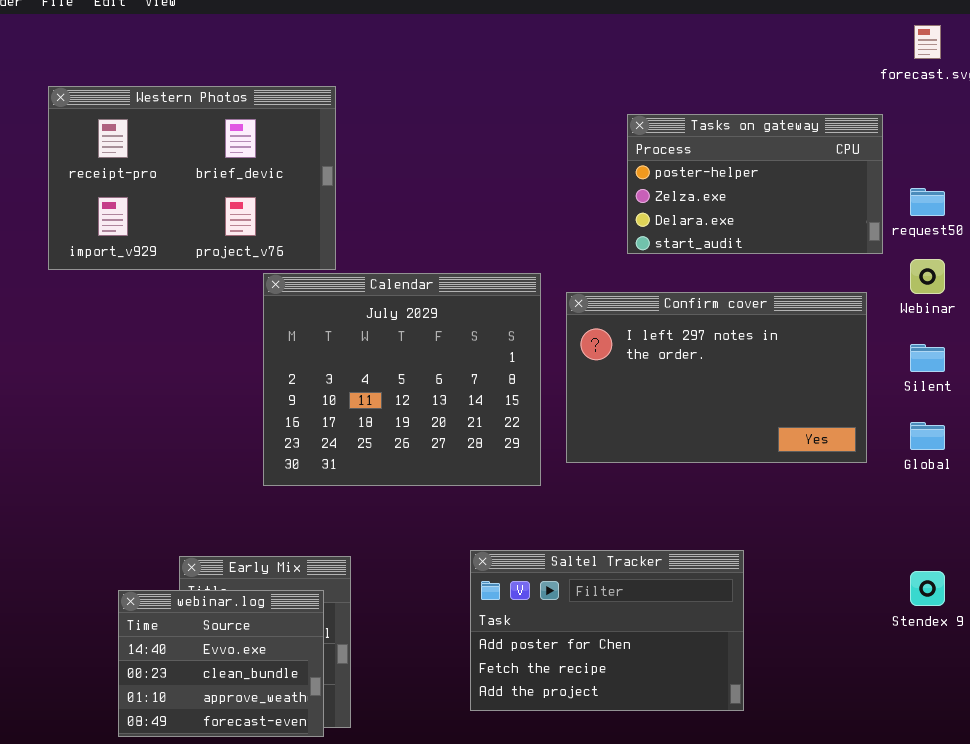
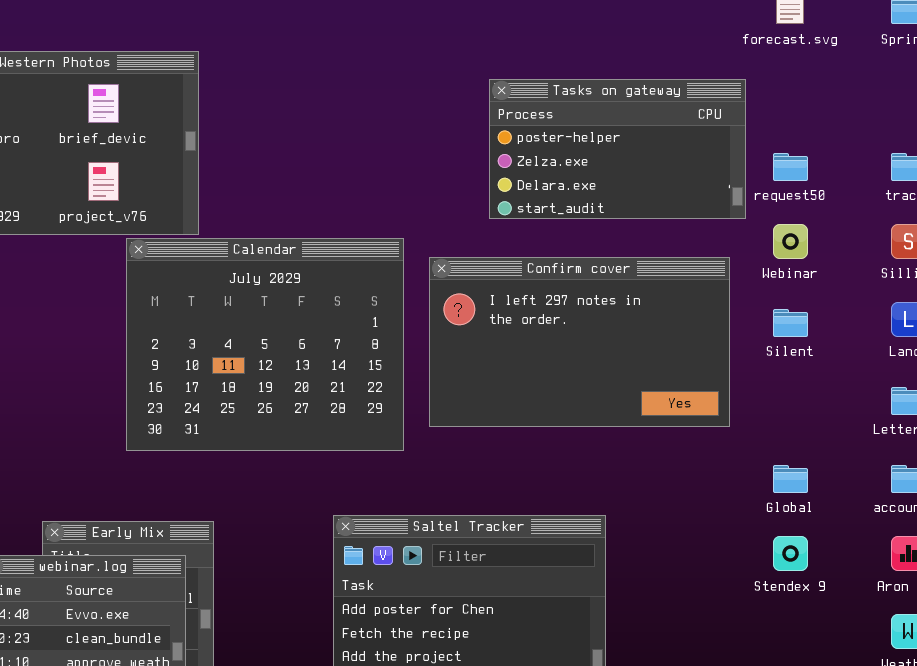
Global: [910,422,945,450] -> [773,465,808,493], moved

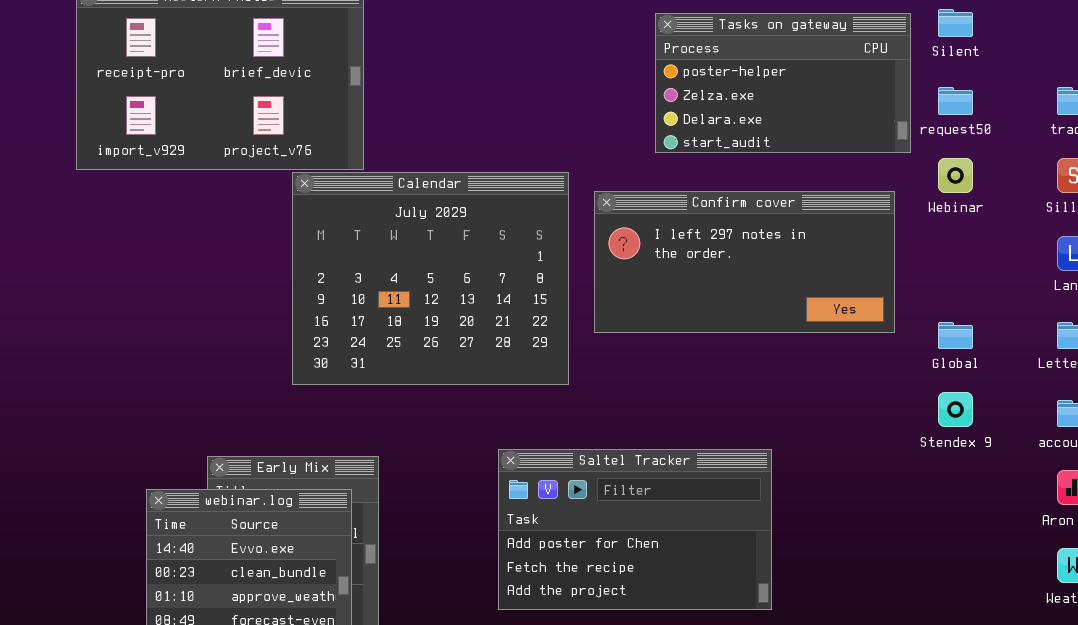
Confirm cover: [429,257,730,427] -> [594,191,895,333], resized
Silent: [773,309,808,337] -> [938,9,973,37], moved
Global: [773,465,808,493] -> [938,322,973,349], moved
Stendex 9: [773,536,808,571] -> [938,392,973,427], moved

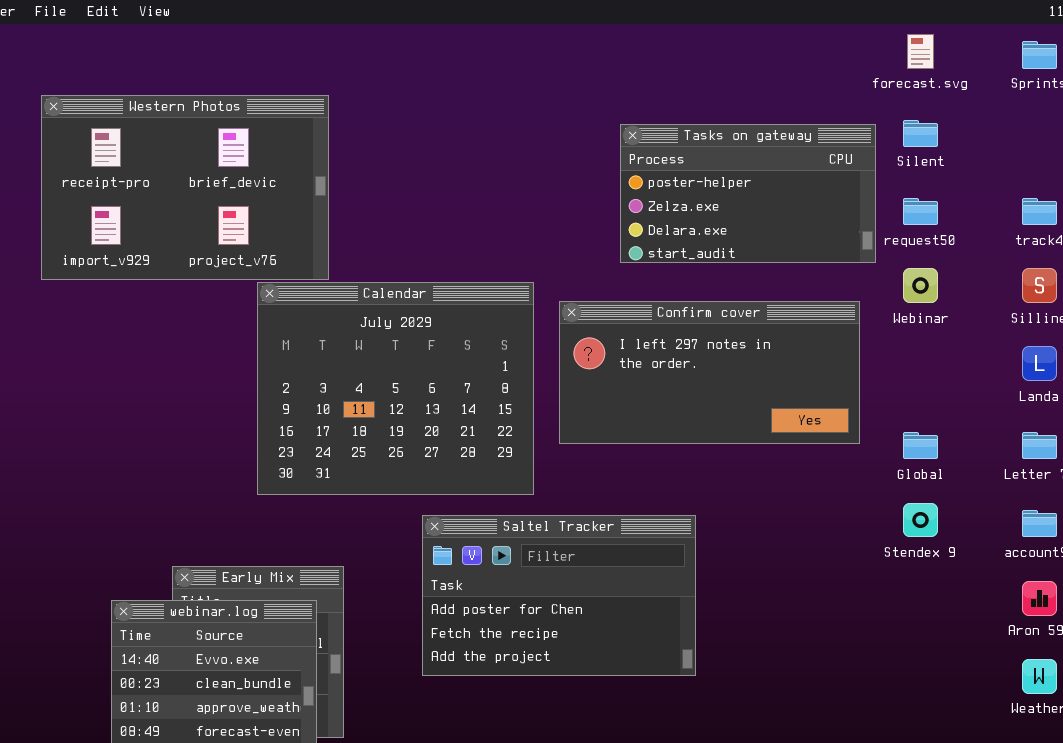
Saltel Tracker: [498,449,772,610] -> [422,515,696,676], moved

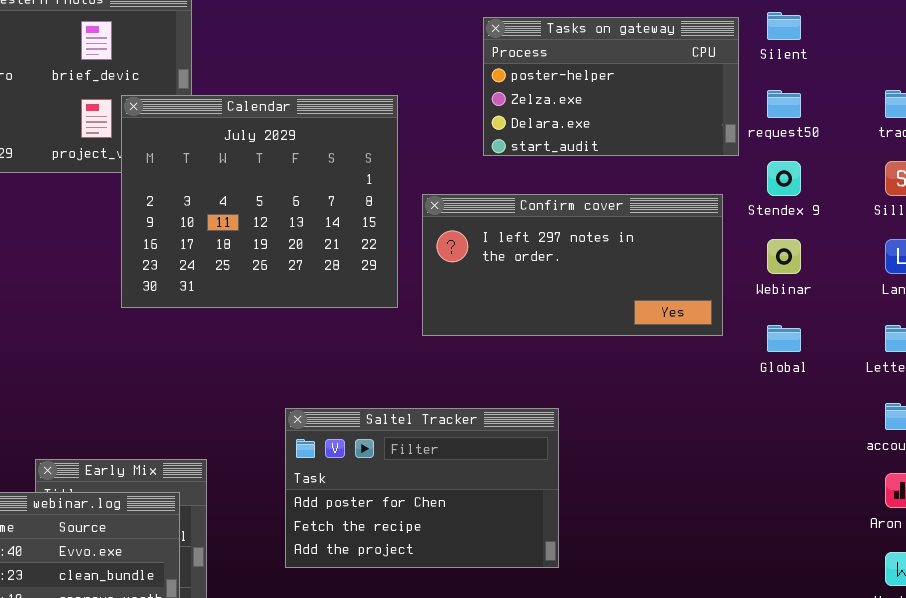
Webinar: [903,268,938,303] -> [767,239,801,274], moved
Calendar: [257,282,534,495] -> [121,95,398,308], moved
Stendex 9: [903,503,938,537] -> [767,161,801,196], moved

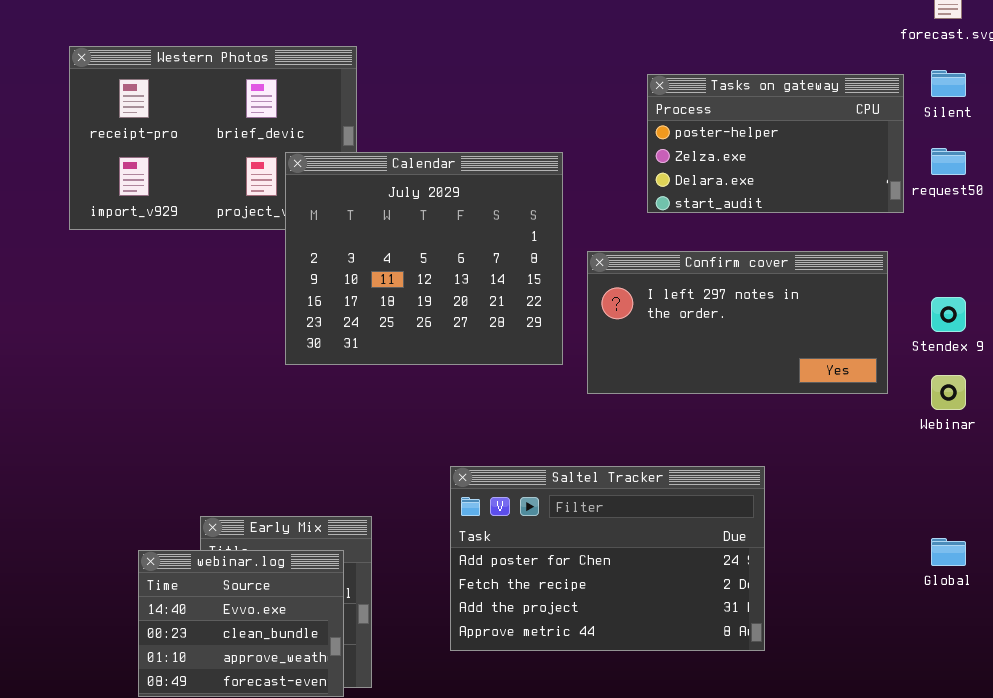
Stendex 9: [767,161,801,196] -> [931,297,966,332], moved
Webinar: [767,239,801,274] -> [931,375,966,410], moved
Global: [767,325,801,352] -> [931,538,966,566], moved
Saltel Tracker: [285,408,559,568] -> [450,466,765,651], resized

